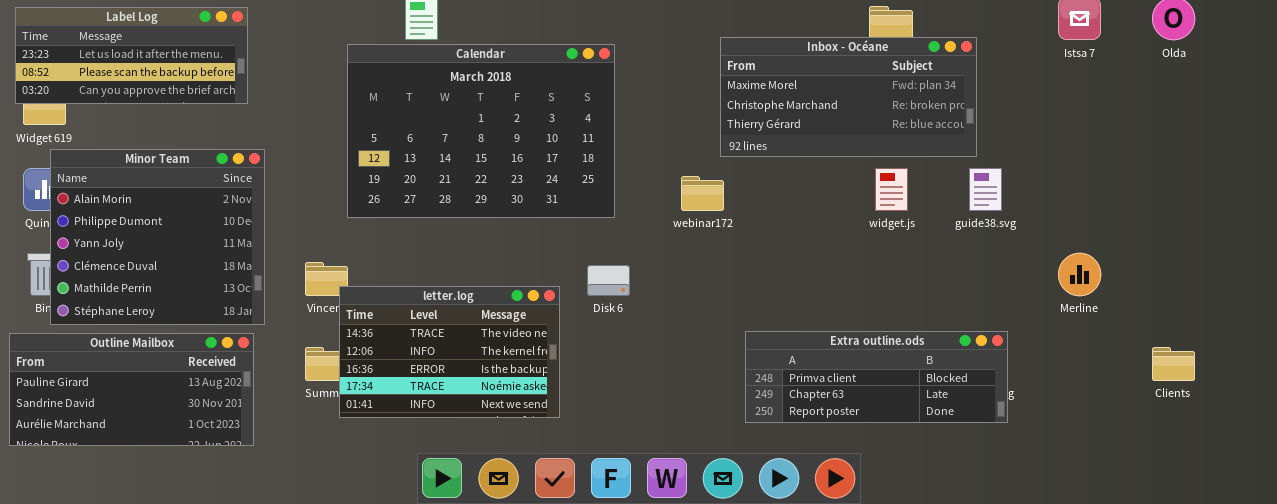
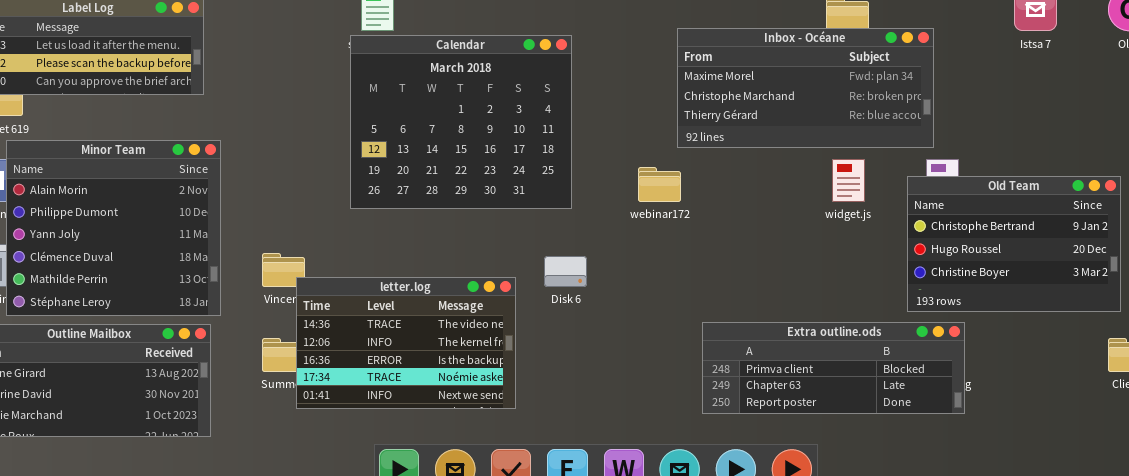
Calendar: [347,44,615,218] -> [350,35,572,209], resized
Old Team: none -> [907,176,1121,312], opened

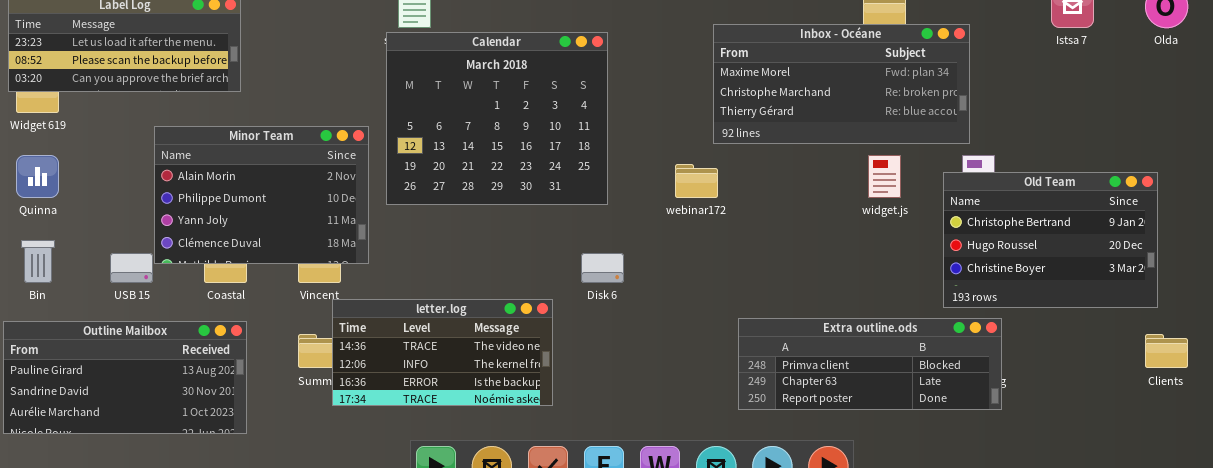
Minor Team: [6,140,221,316] -> [154,126,369,264], moved, resized
letter.log: [296,277,516,409] -> [332,299,553,406], resized

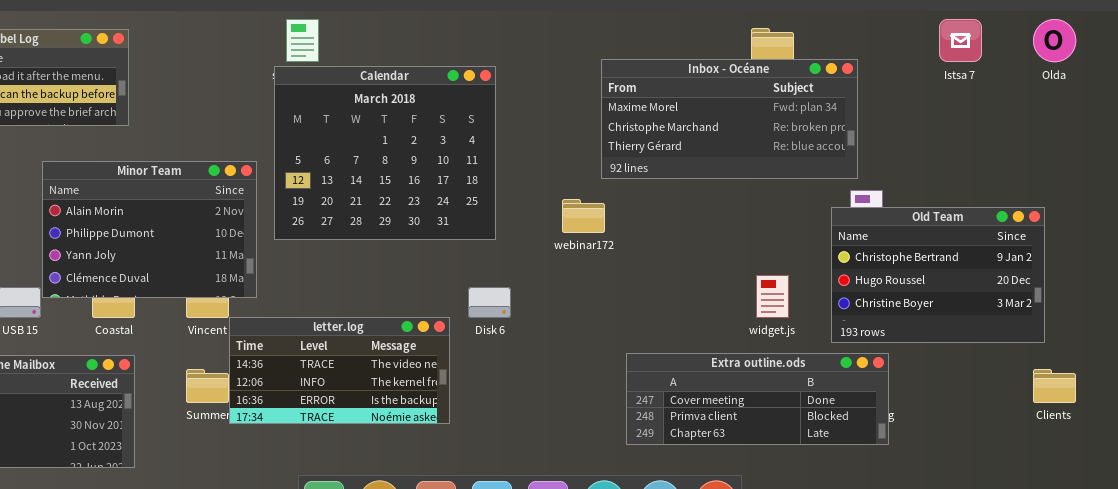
widget.js: [868,155,901,198] -> [756,275,789,318], moved
letter.log: [332,299,553,406] -> [229,317,450,424], moved
Extra outline.ods: [738,318,1002,410] -> [626,353,889,445], scrolled up 1 row

